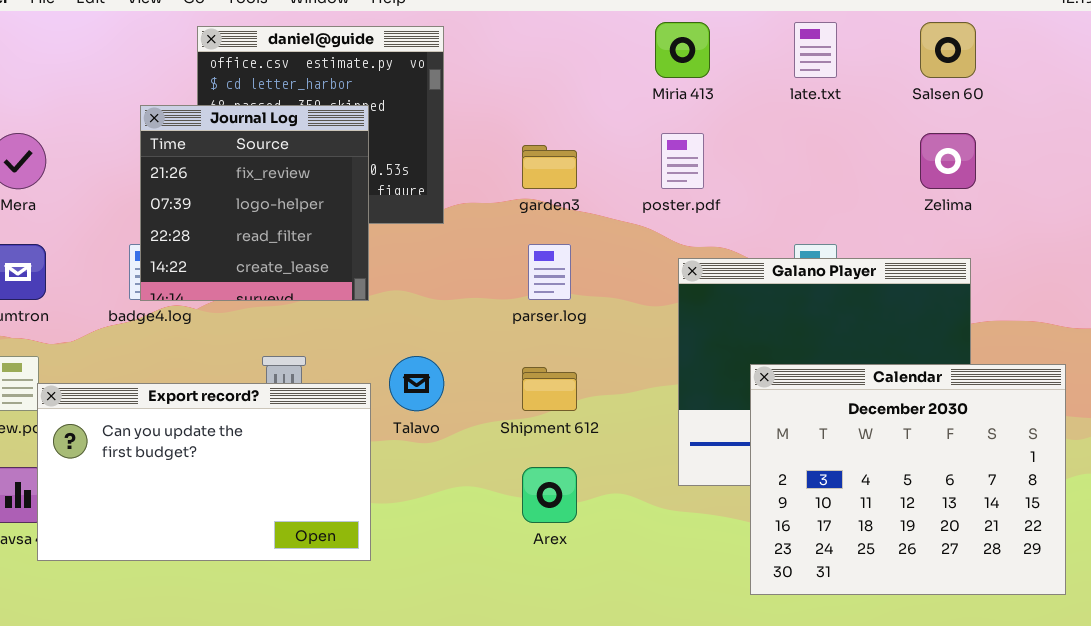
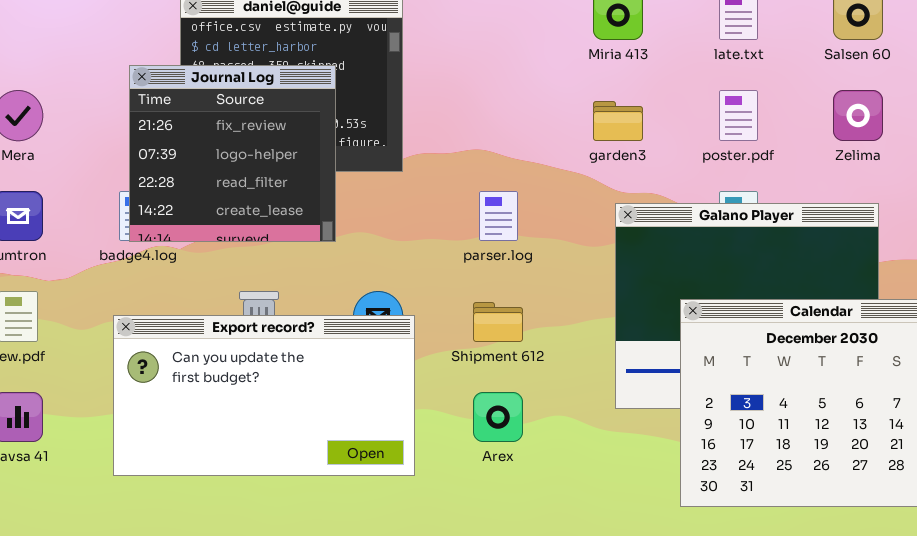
poster.pdf: [661,133,704,189] -> [719,90,758,141], moved
garden3: [522,145,577,189] -> [593,101,643,141], moved
Export record?: [37,383,371,561] -> [113,315,415,476], moved

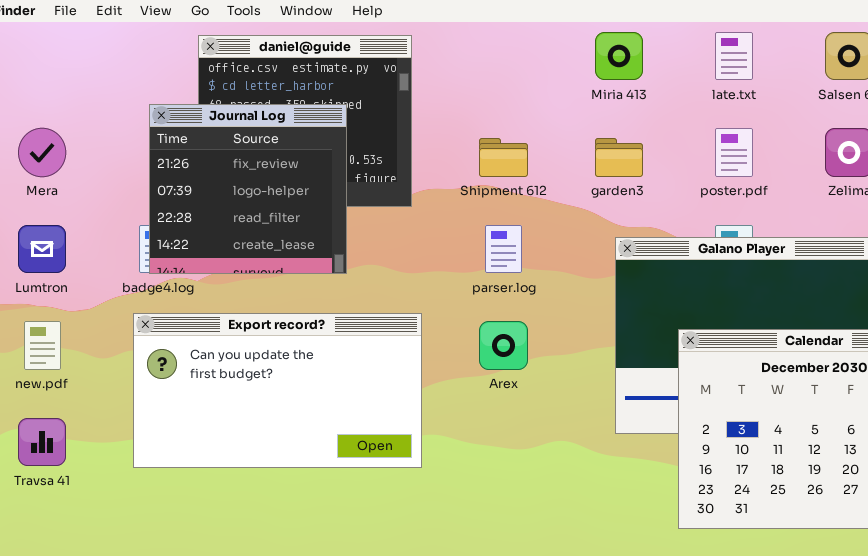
Shipment 612: [473,302,523,342] -> [479,138,528,177], moved
Export record?: [113,315,415,476] -> [133,313,422,468], moved
Arex: [473,392,523,442] -> [479,321,528,370], moved

